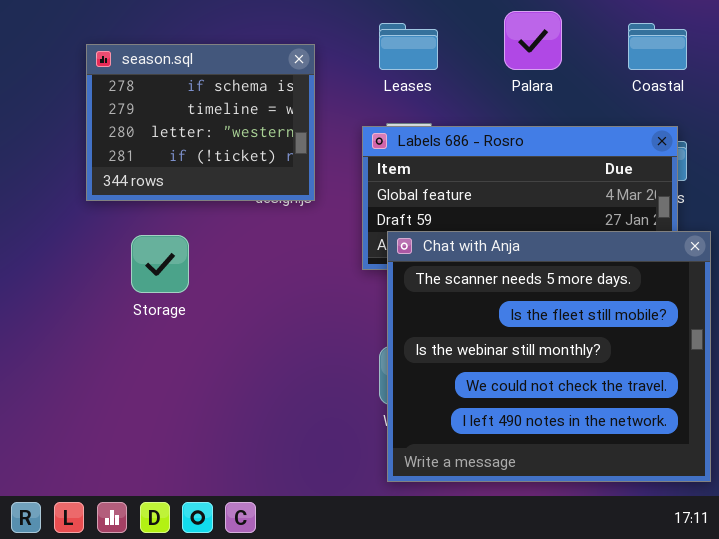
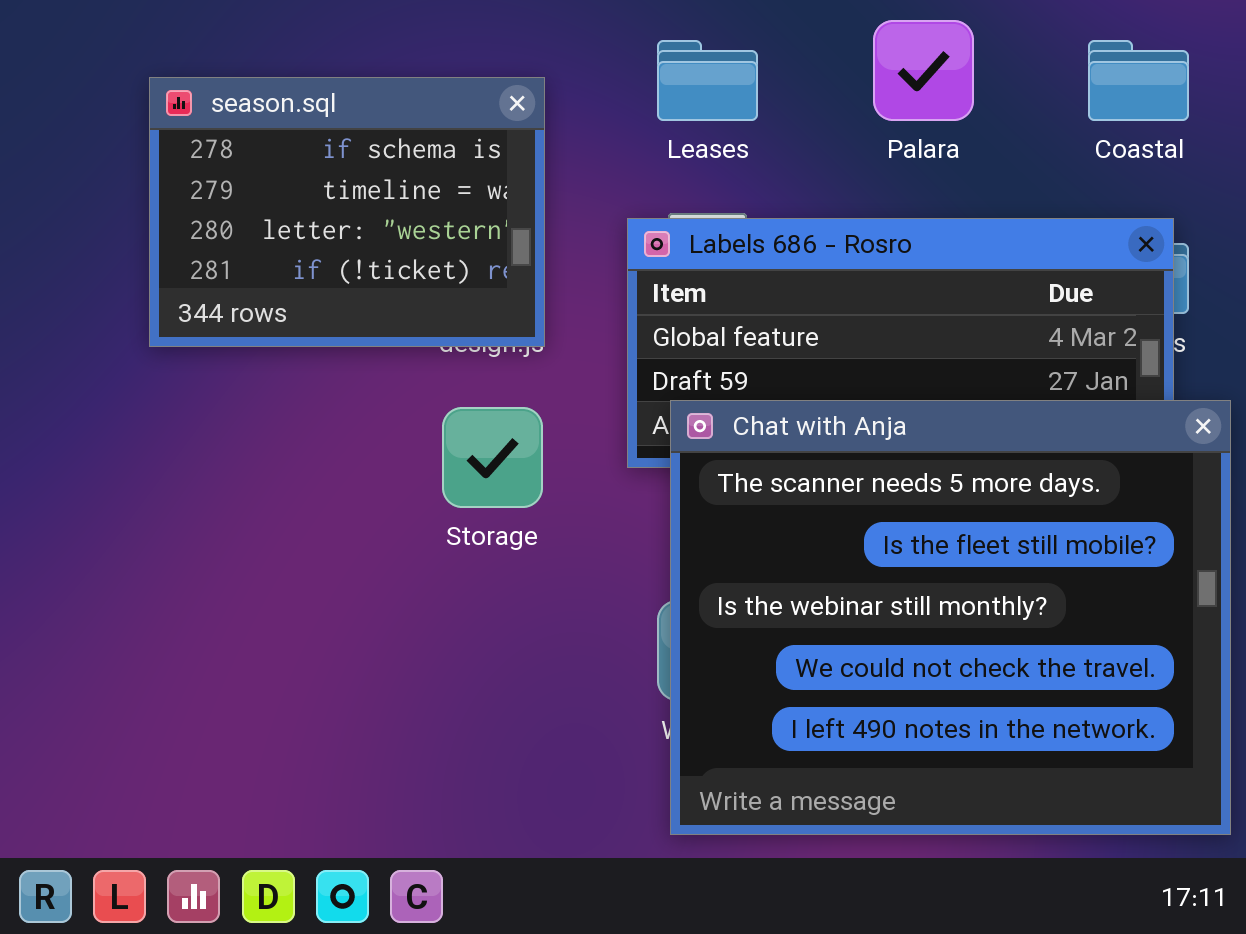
Storage: [131,235,189,293] -> [442,407,543,508], moved

